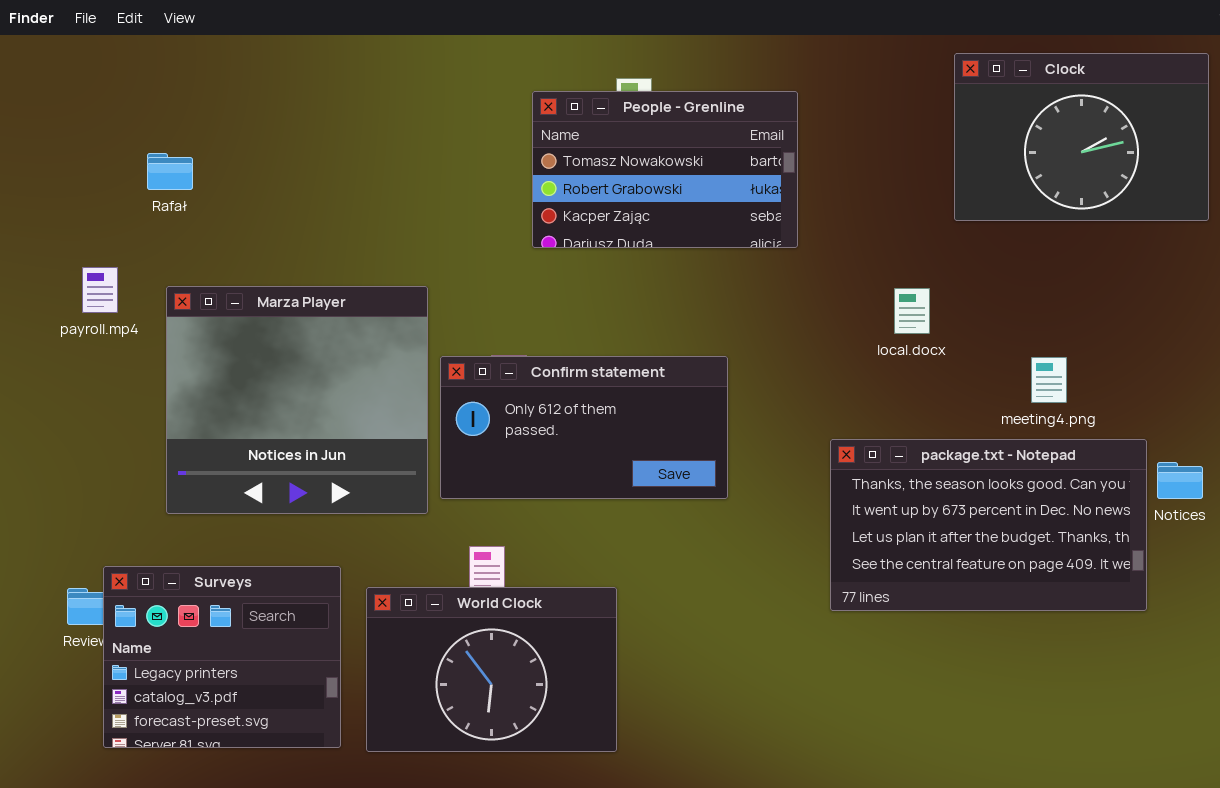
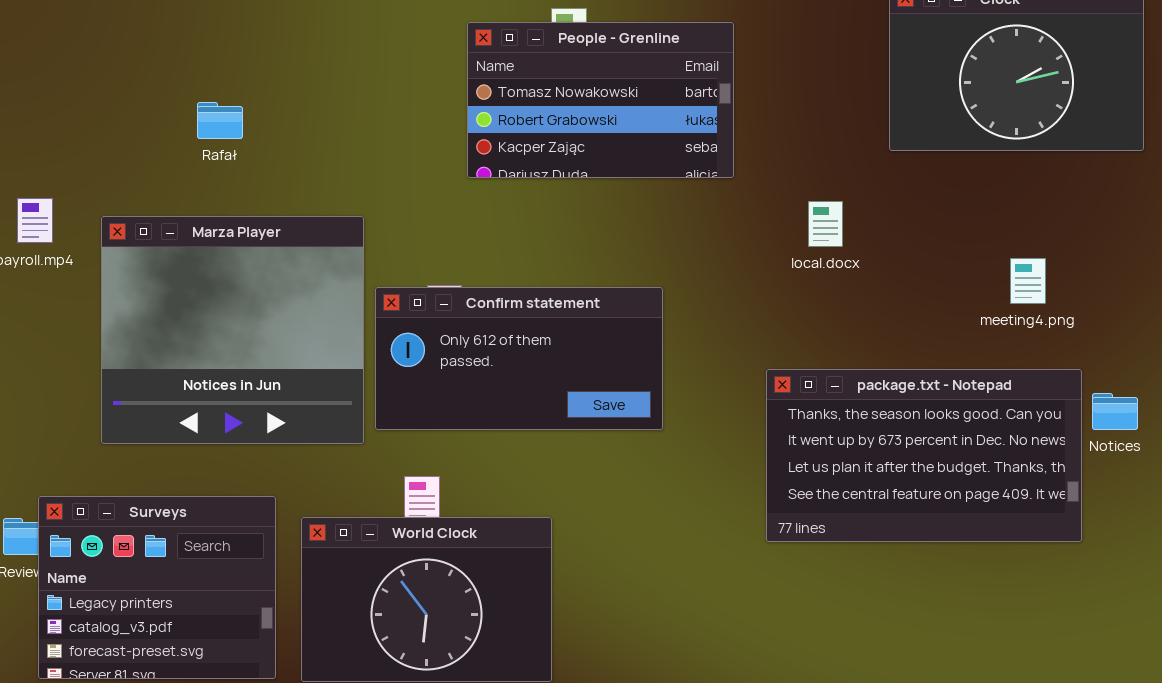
Rafał: [147,153,193,190] -> [197,102,243,139], moved
local.docx: [894,288,930,334] -> [808,201,843,247], moved
meeting4.png: [1031,357,1067,403] -> [1010,258,1046,304], moved

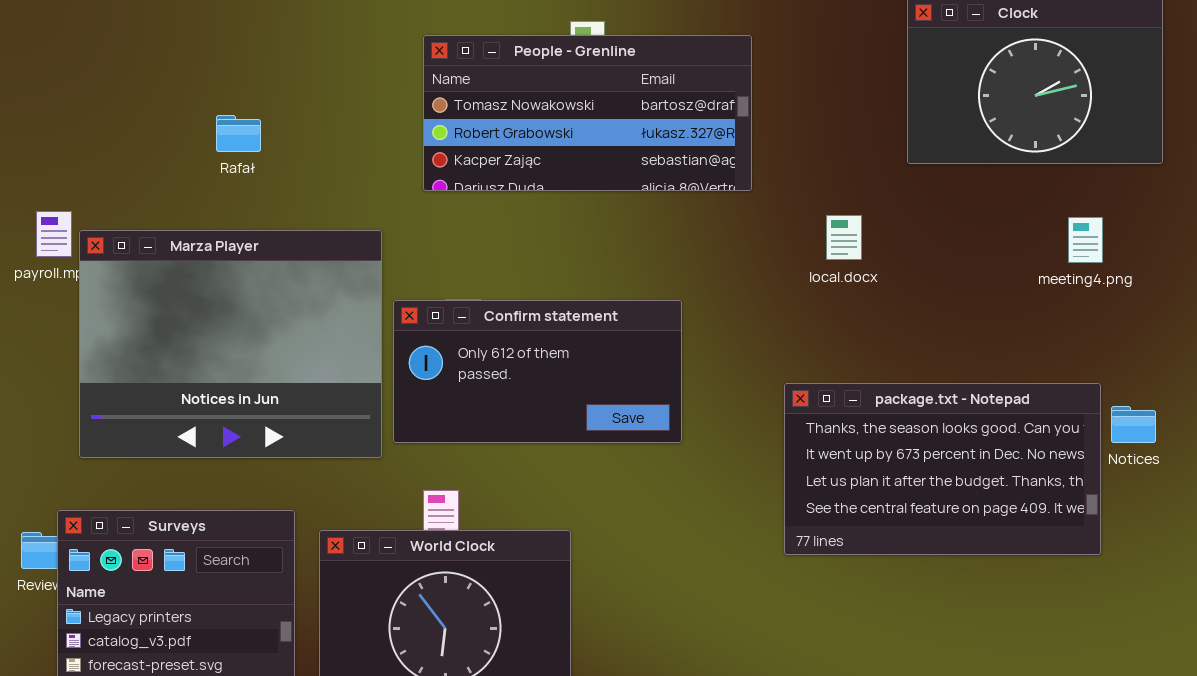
People - Grenline: [467,22,734,178] -> [423,35,752,191], resized
Marza Player: [101,216,364,444] -> [79,230,382,458], resized
meeting4.png: [1010,258,1046,304] -> [1068,217,1103,263], moved

